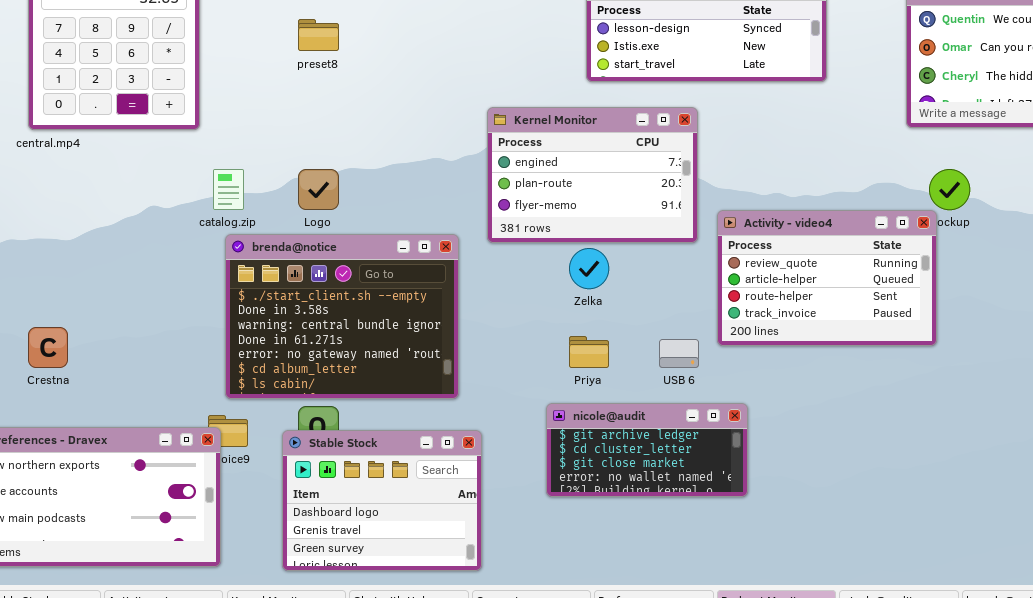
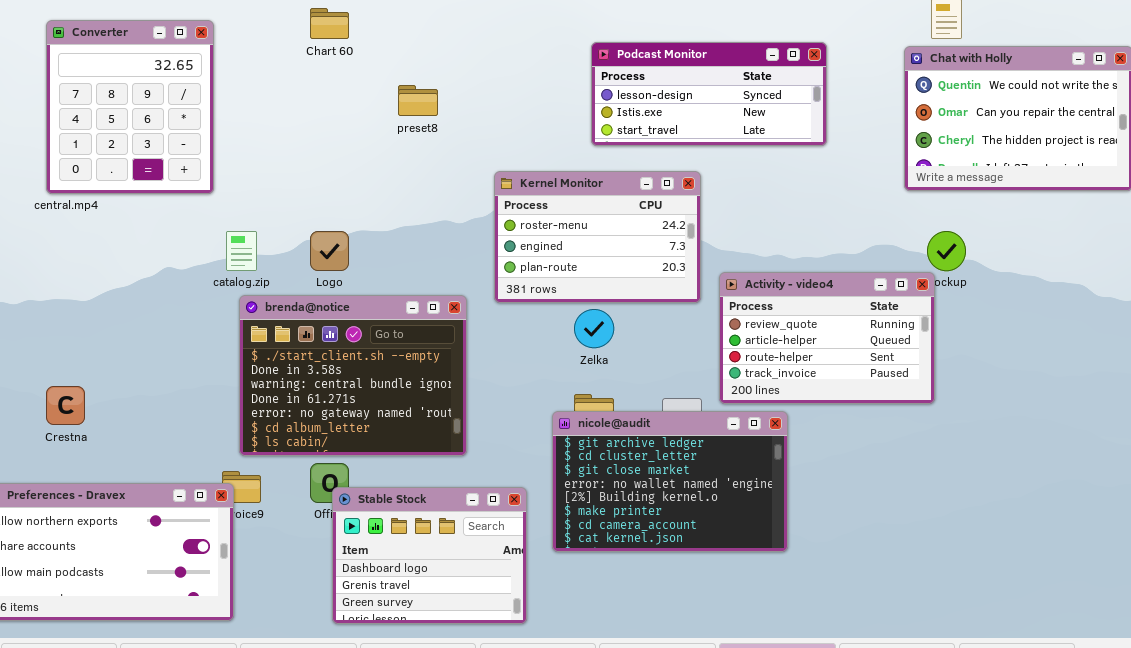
preset8: [298,19,339,51] -> [398,85,438,116], moved
Kernel Monitor: [487,107,698,243] -> [494,171,701,303], scrolled up 1 row
nicole@audit: [546,403,748,497] -> [552,411,788,552], resized
Stable Stock: [282,430,482,571] -> [332,487,527,624], moved

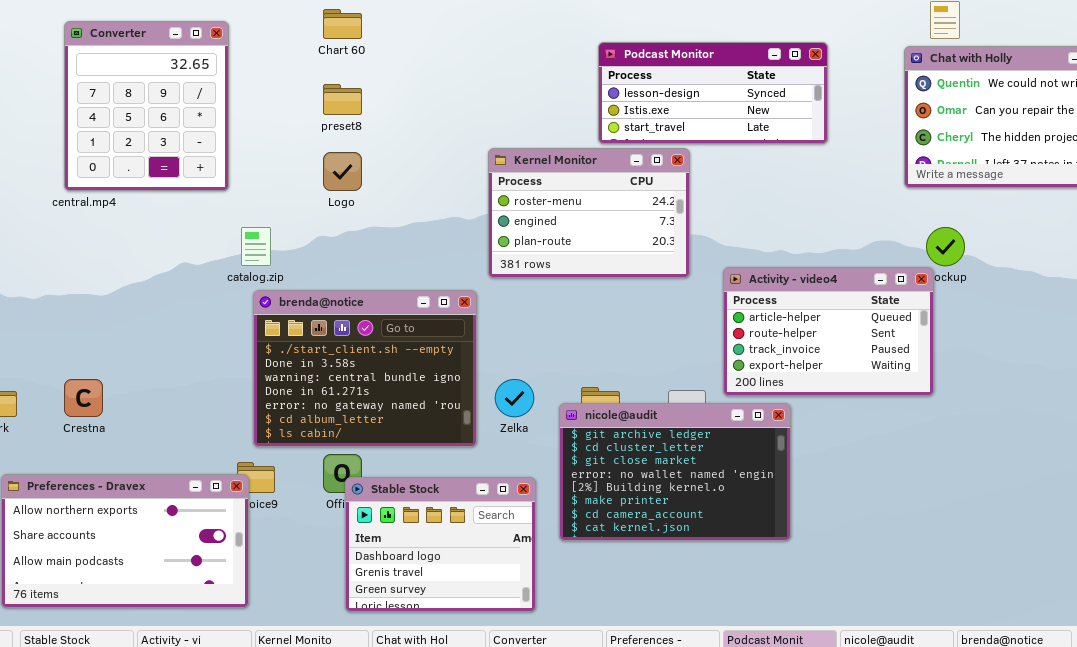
preset8: [398,85,438,116] -> [323,84,362,115], moved
Kernel Monitor: [494,171,701,303] -> [488,148,690,278], moved
Logo: [310,231,349,271] -> [323,152,362,191], moved
Activity - video4: [719,272,935,404] -> [723,267,934,396], scrolled down 1 row
Zelka: [574,309,614,348] -> [495,379,534,417], moved

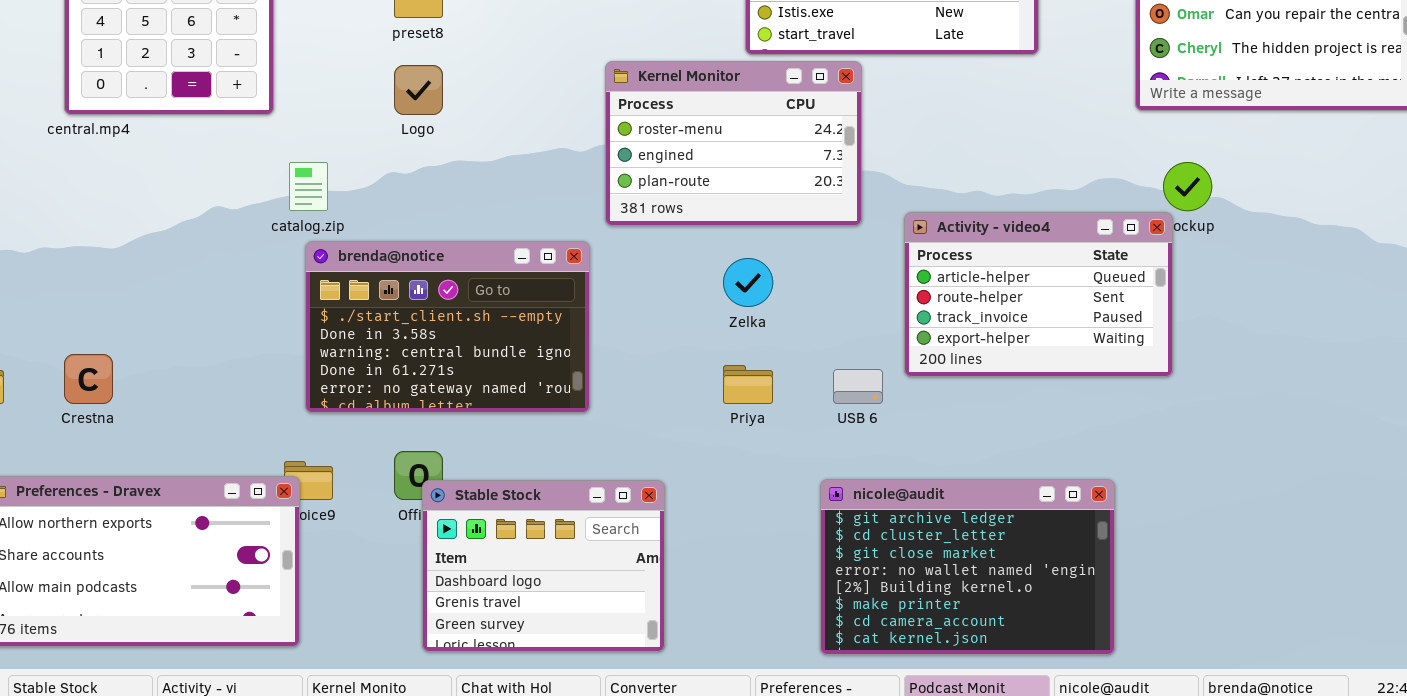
brenda@notice: [253,290,477,447] -> [305,241,590,413], resized
Zelka: [495,379,534,417] -> [723,258,773,307], moved
nicole@audit: [559,403,791,541] -> [820,479,1115,655], moved

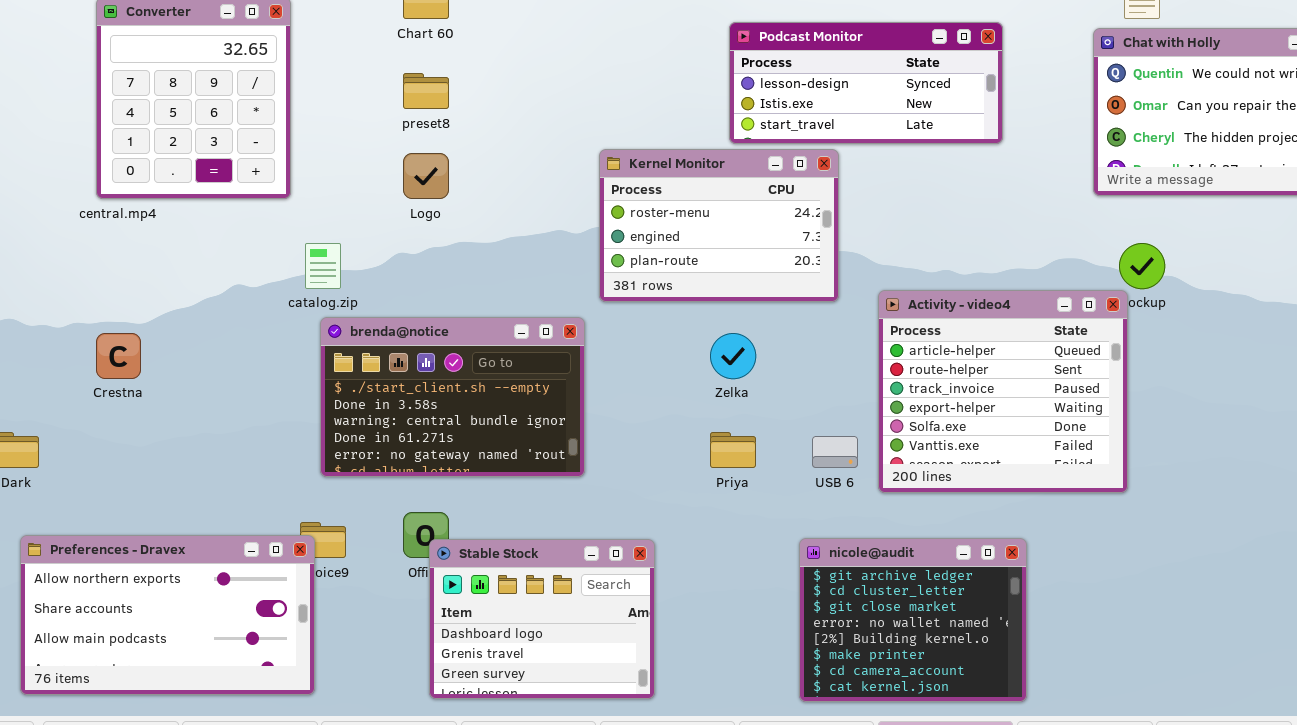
Activity - video4: [904,212,1173,377] -> [878,290,1128,493], resized
Crestna: [64,354,113,404] -> [96,333,141,379], moved
nicole@audit: [820,479,1115,655] -> [799,538,1027,702], resized

